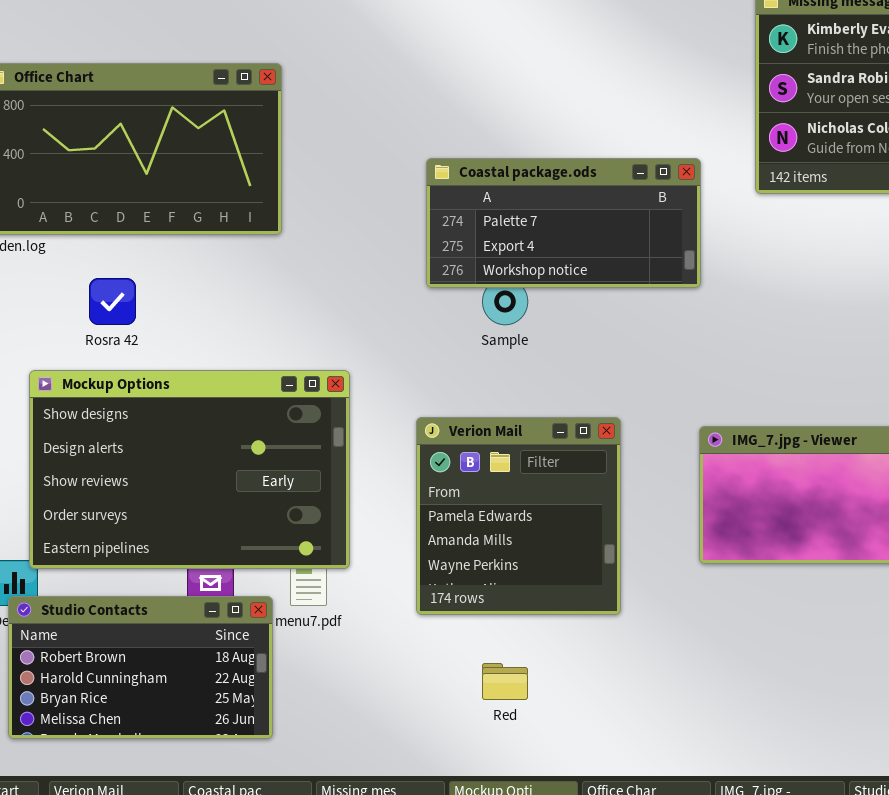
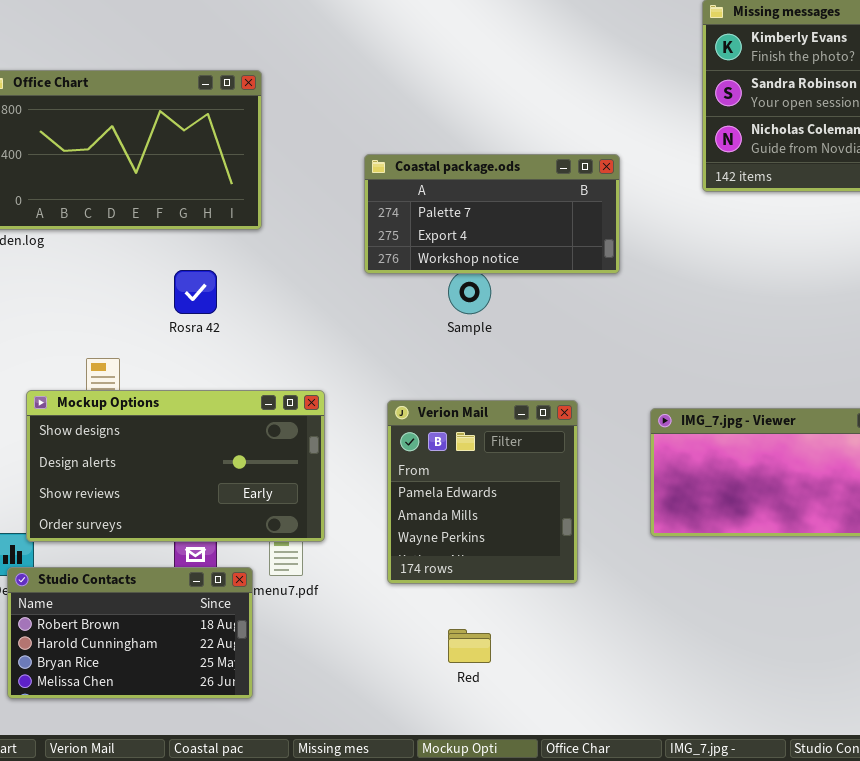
Coastal package.ods: [426,158,701,288] -> [364,154,620,274], moved
Rosra 42: [89,278,136,325] -> [174,270,217,314], moved
Mockup Options: [29,370,350,569] -> [26,390,325,542], resized

